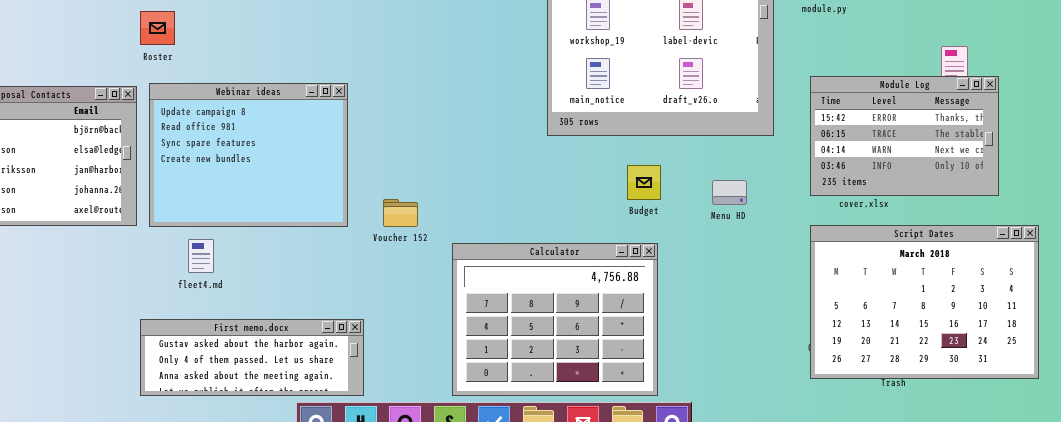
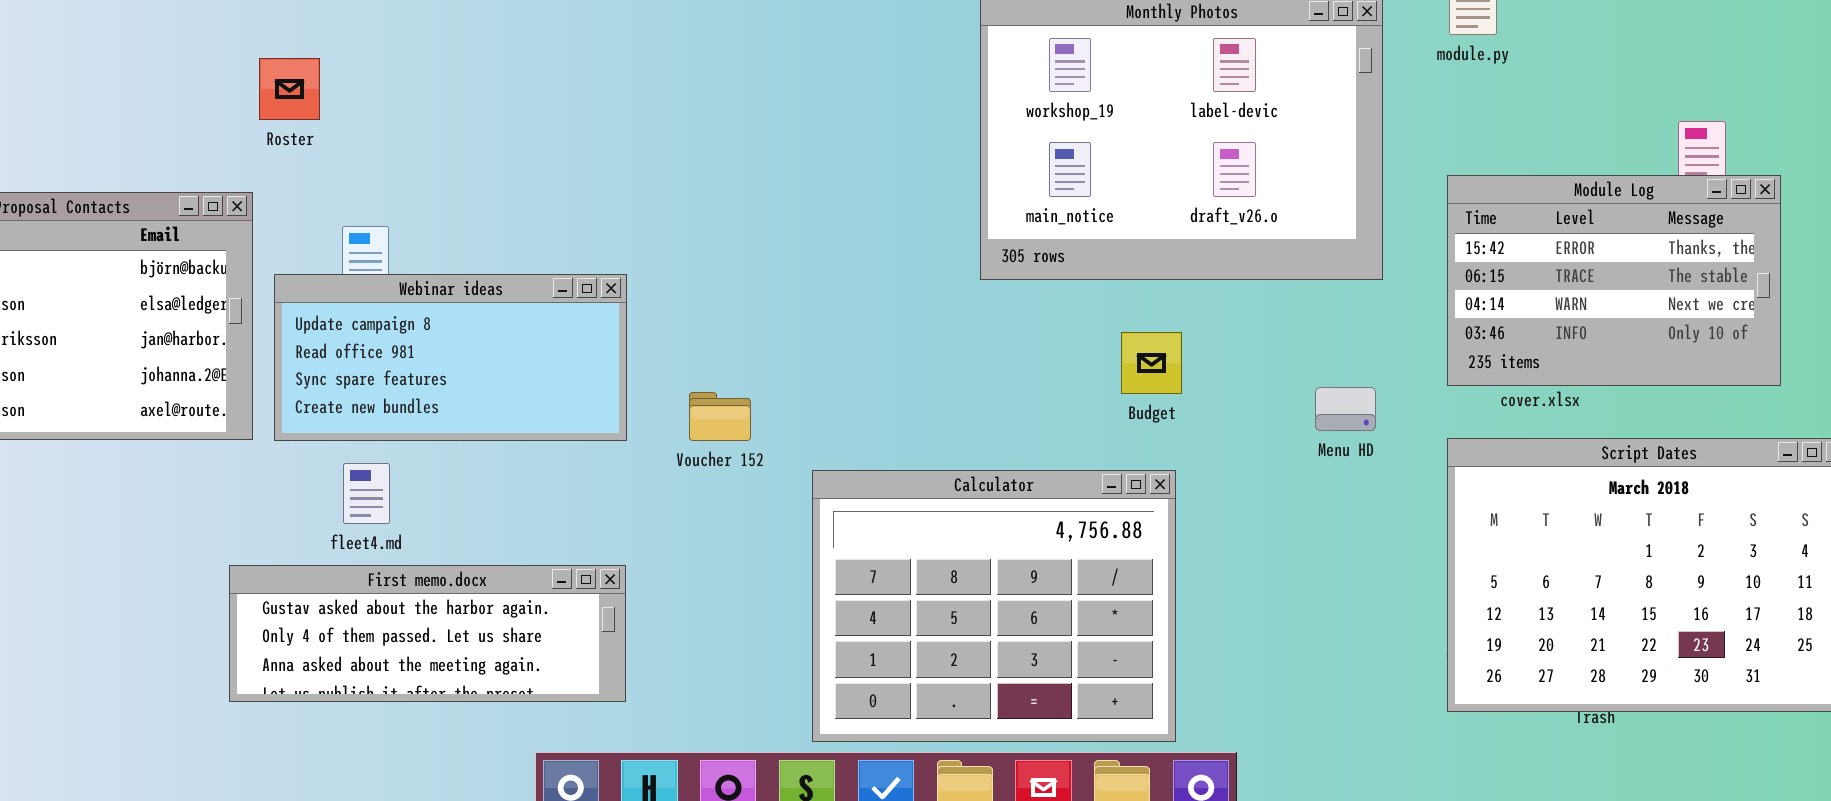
Webinar ideas: [149,83,348,227] -> [274,274,627,441], resized
Menu HD: [712,180,747,205] -> [1315,387,1376,431], moved
First memo.docx: [140,319,364,396] -> [229,565,626,702], moved

